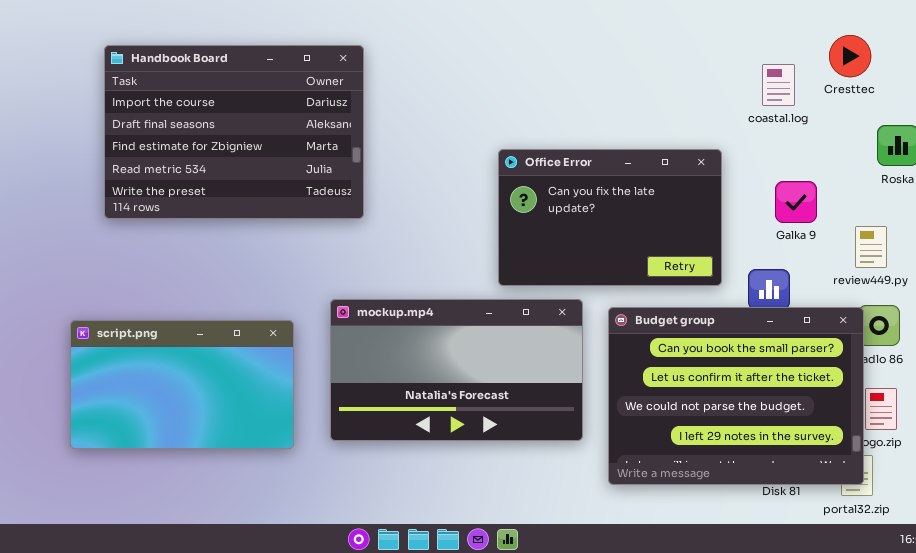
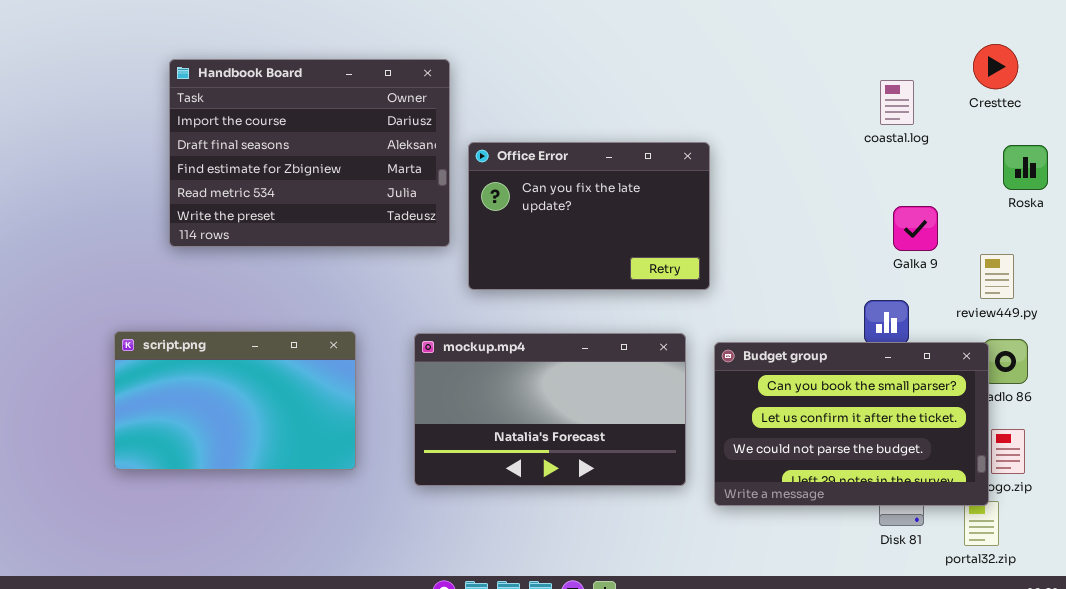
Cresttec: [829,35,871,77] -> [973,44,1018,89], moved
Office Error: [498,149,722,286] -> [468,142,710,290], moved
Budget group: [608,307,864,485] -> [714,342,989,506], resized
script.png: [70,320,294,449] -> [114,331,356,470], moved

